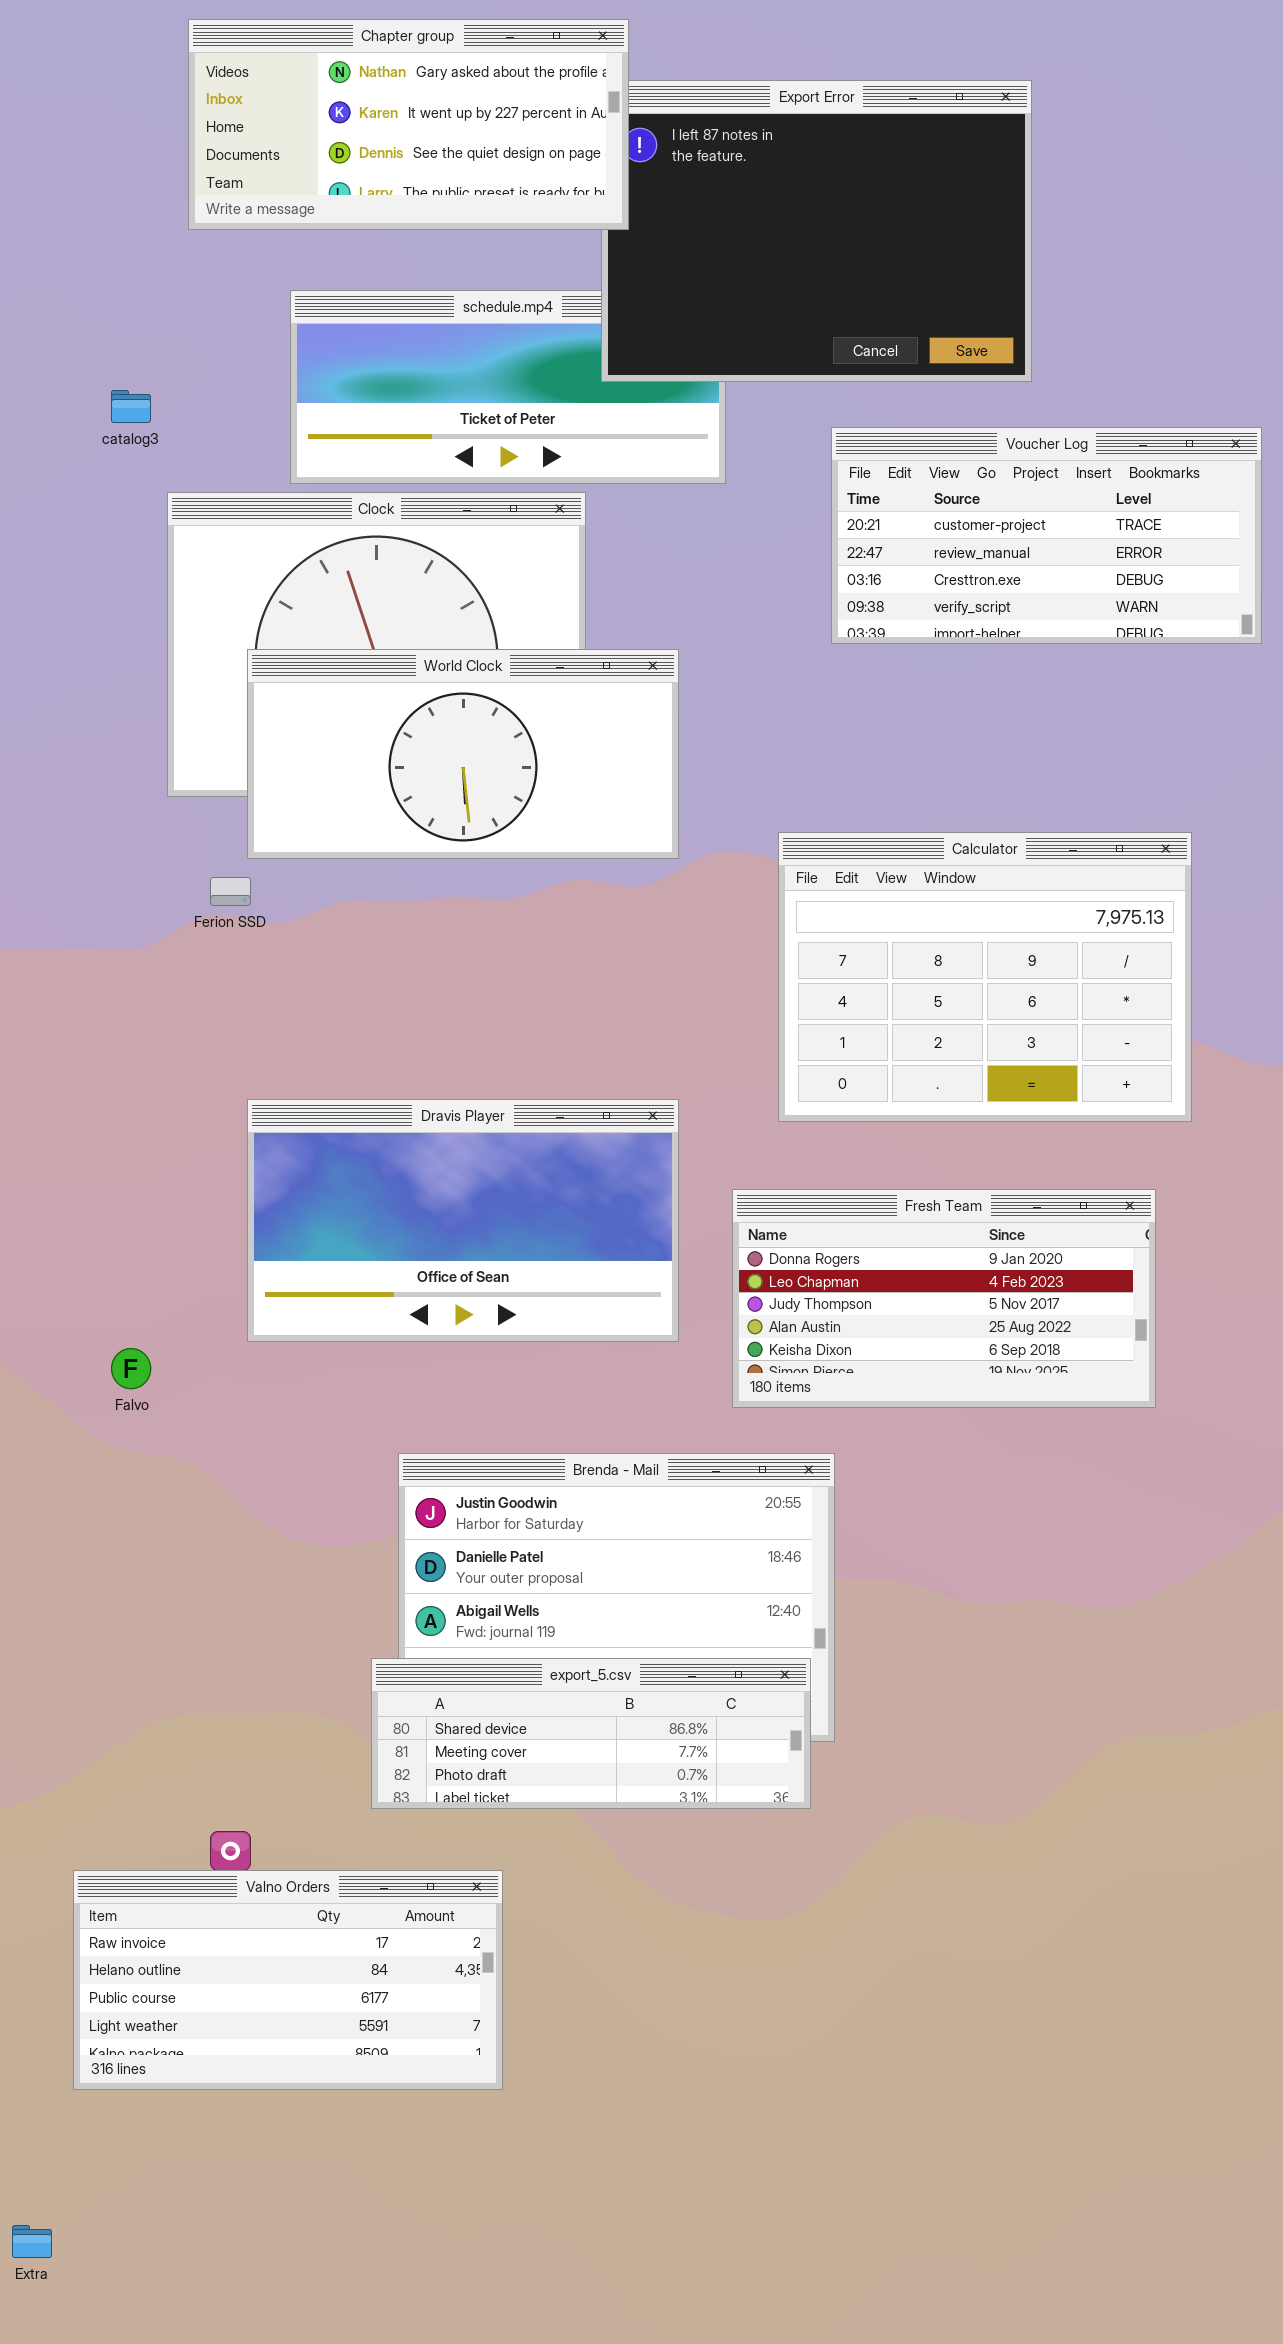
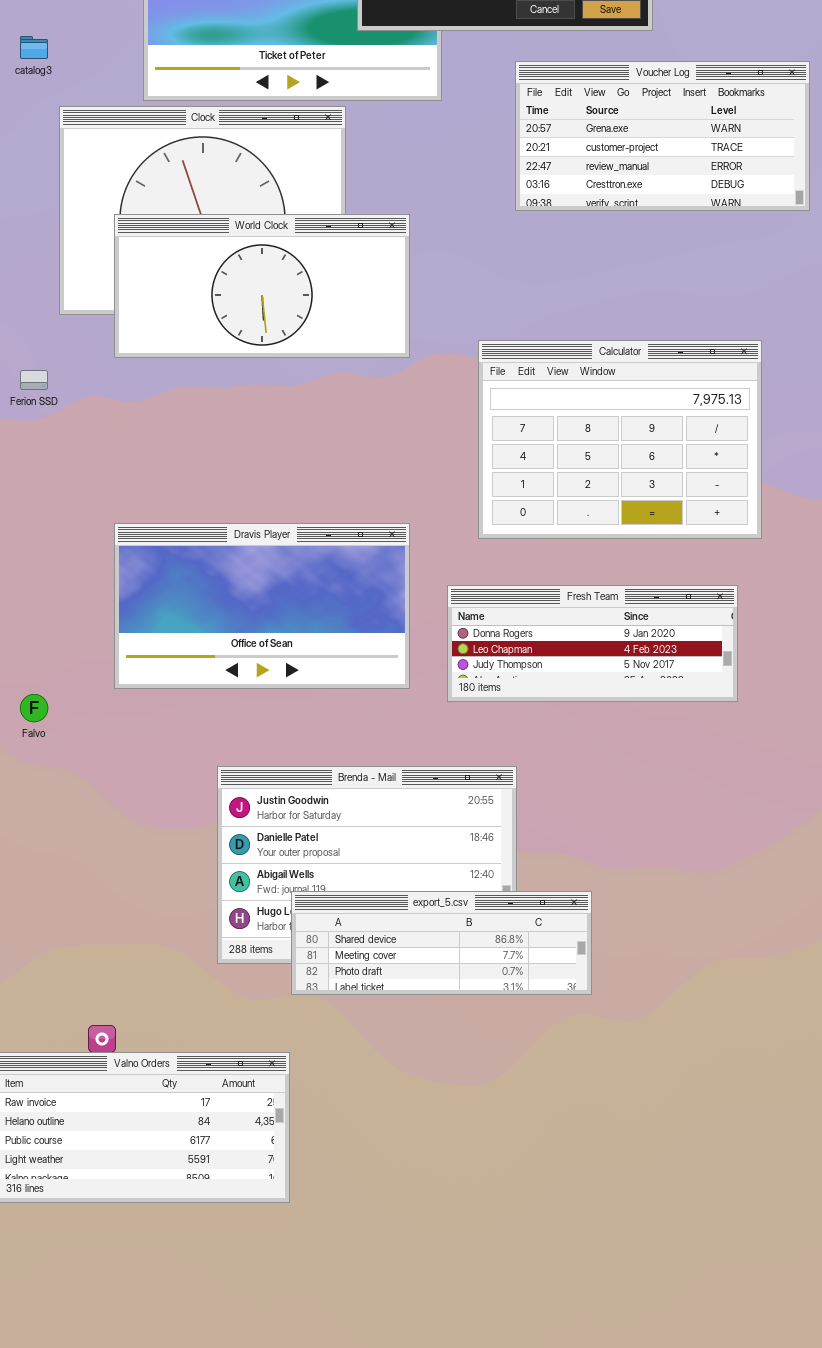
Voucher Log: [831,427,1262,644] -> [515,61,810,211], scrolled up 1 row
Ferion SSD: [210,877,251,906] -> [20,370,48,390], moved
Fresh Team: [732,1189,1156,1408] -> [447,585,738,702], resized
export_5.csv: [371,1658,811,1809] -> [291,891,592,995], moved

